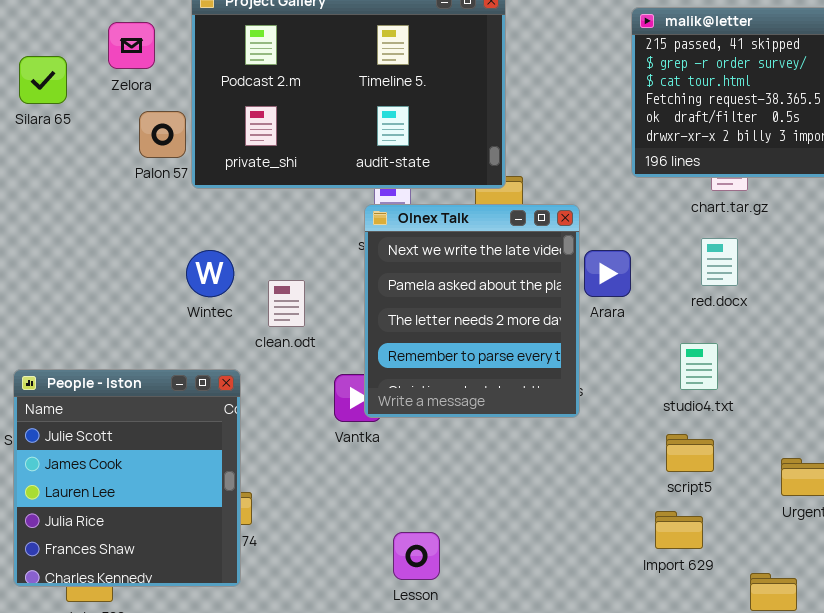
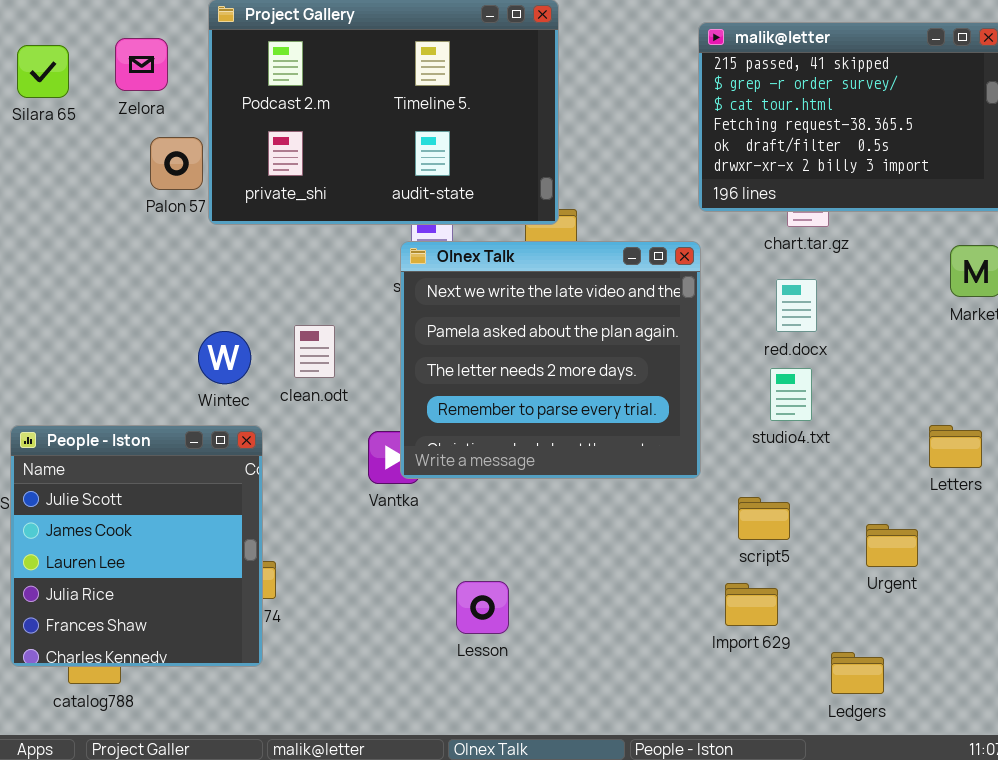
Silara 65: [19,56,67,104] -> [17,45,69,98], moved
Olnex Talk: [364,204,580,418] -> [400,241,701,479], resized
Wintec: [186,250,234,297] -> [198,331,251,384], moved
studio4.txt: [680,343,718,390] -> [770,368,812,421], moved
Lesson: [393,532,440,580] -> [456,581,509,634], moved

